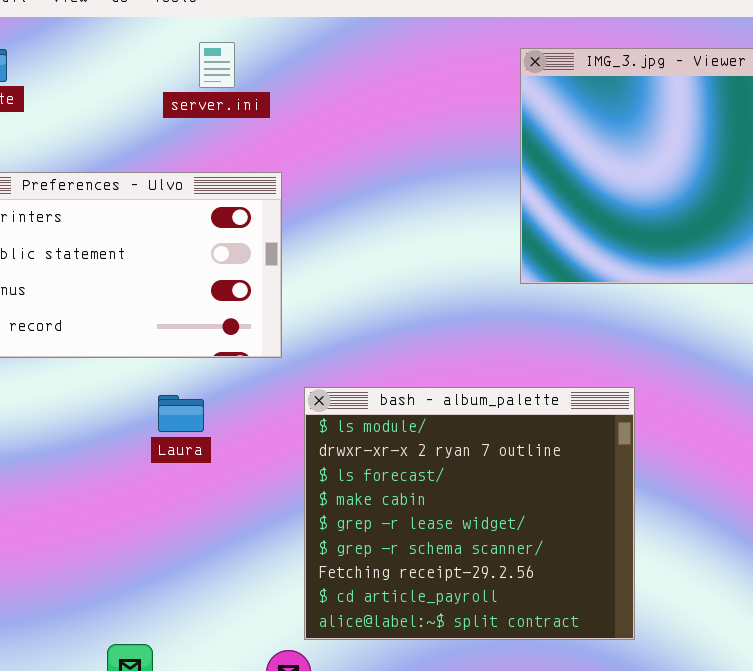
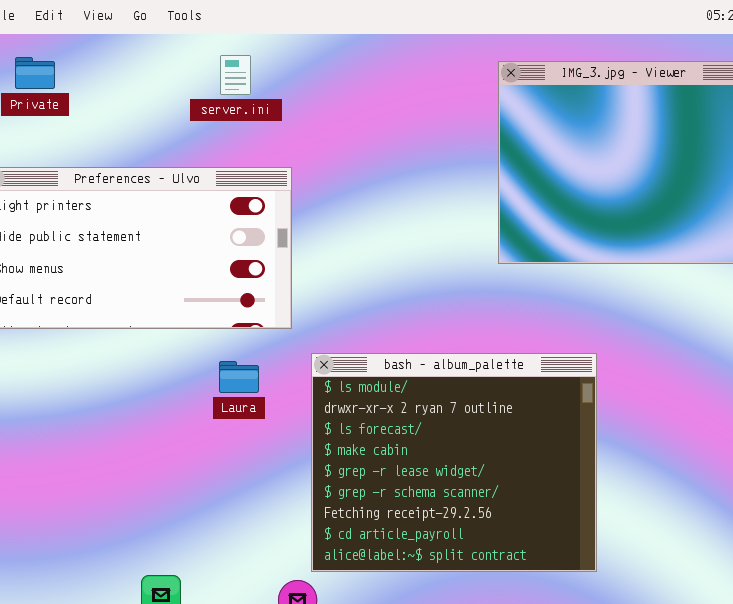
Laura: [158,395,204,432] -> [219,361,259,393], moved

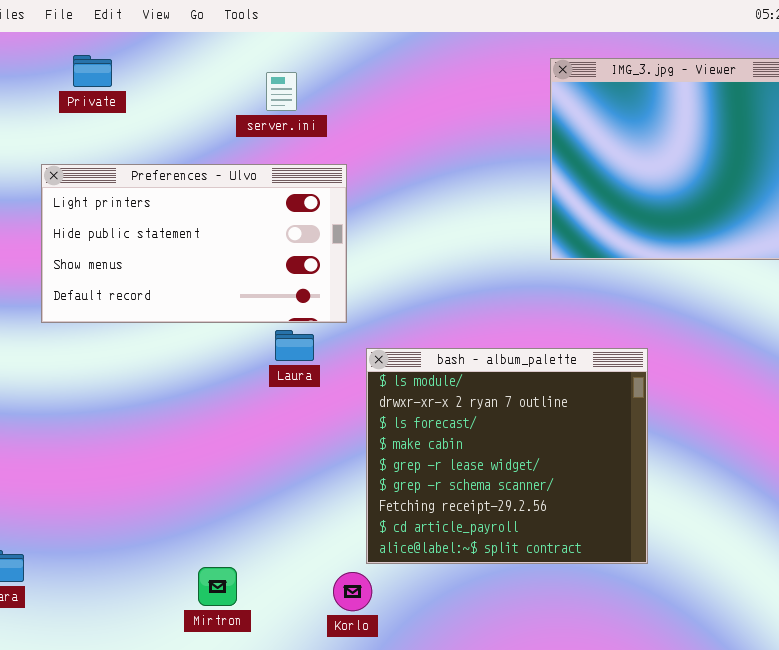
server.ini: [220,55,251,95] -> [266,72,297,111], moved
Laura: [219,361,259,393] -> [275,330,314,361], moved

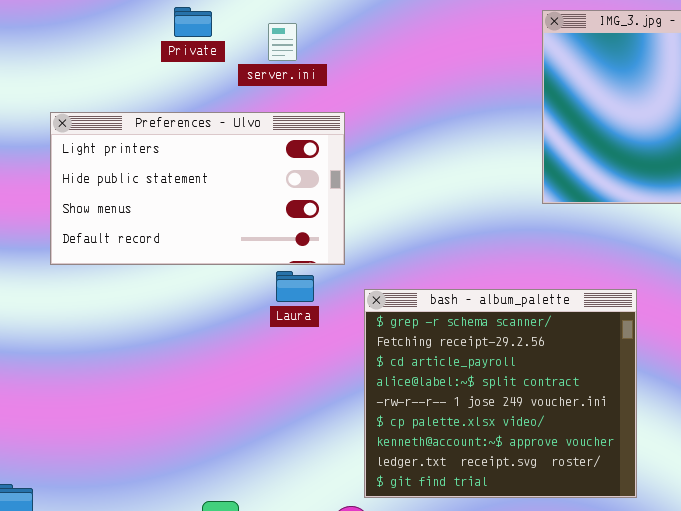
Private: [73,55,112,87] -> [174,7,212,37], moved
bash - album_palette: [366,348,648,564] -> [364,289,637,498], scrolled down 5 rows

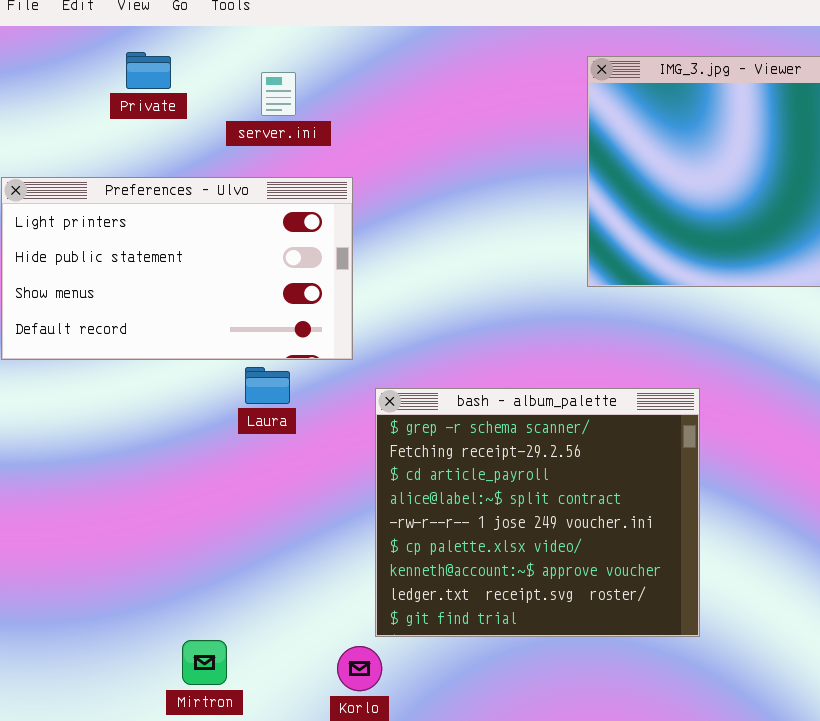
Private: [174,7,212,37] -> [126,52,171,89], moved
Laura: [276,271,314,302] -> [245,367,290,404], moved

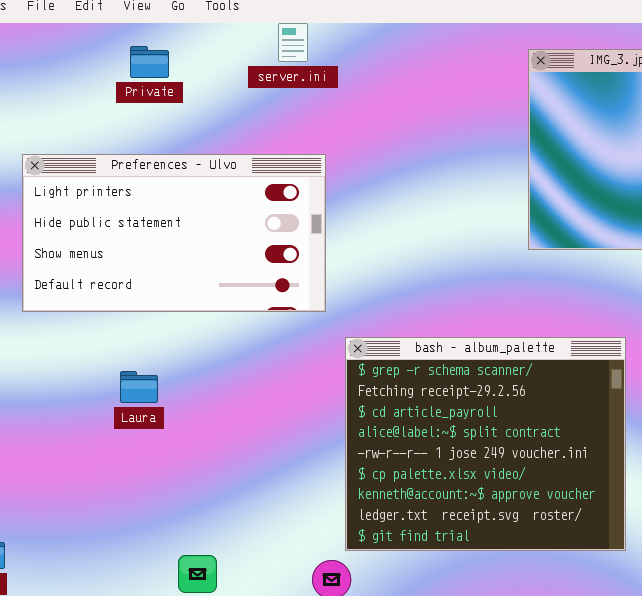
server.ini: [261,72,296,116] -> [278,23,308,62], moved
Laura: [245,367,290,404] -> [120,371,158,403], moved

